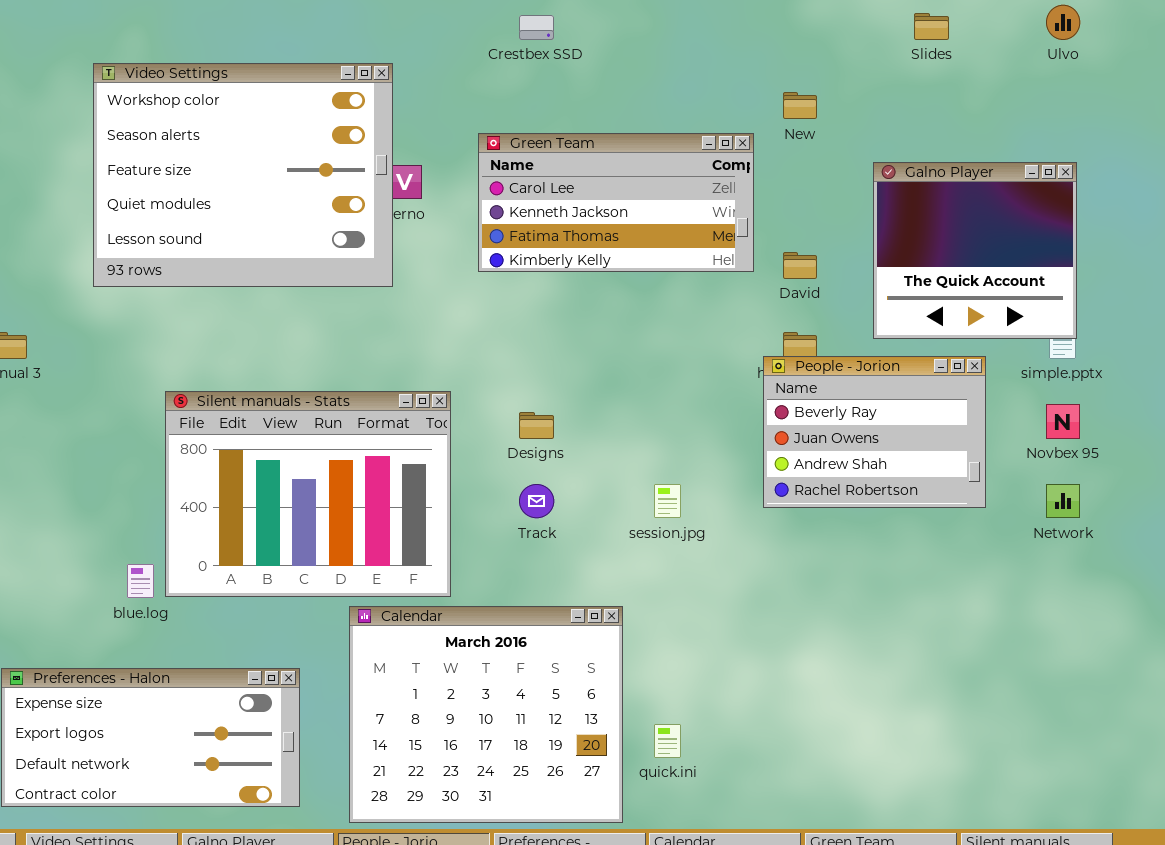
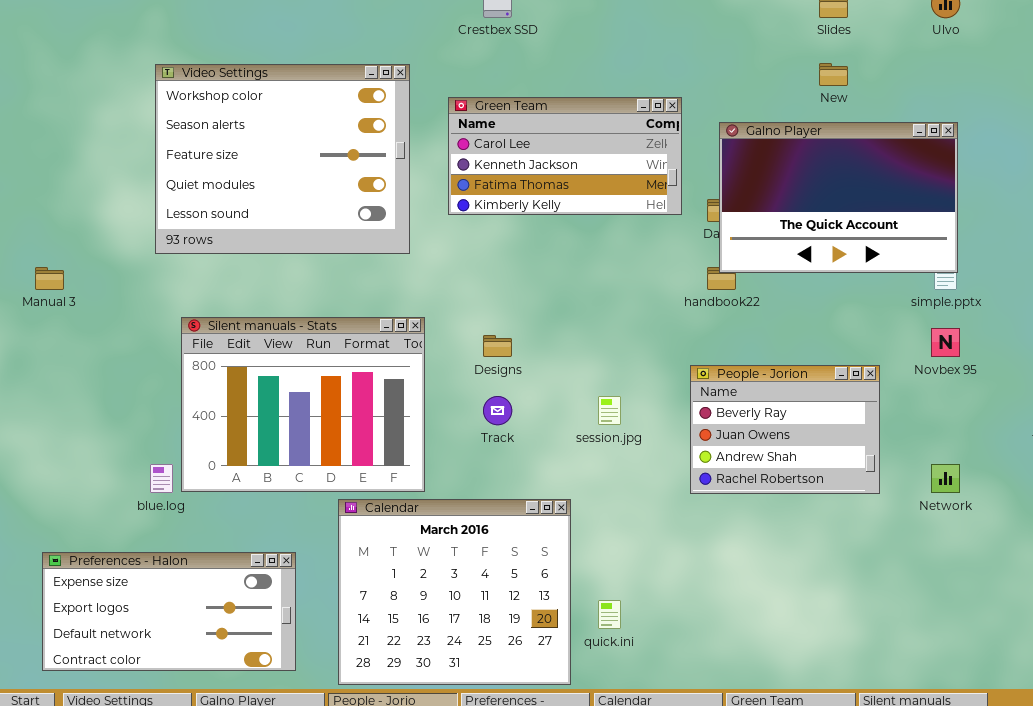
Video Settings: [93,63,393,287] -> [155,64,410,254], moved
New: [783,92,817,119] -> [819,63,848,86], moved
Galno Player: [873,162,1077,339] -> [719,122,958,273], resized
People - Jorion: [763,356,986,508] -> [690,365,880,494], moved
Network: [1046,484,1080,518] -> [931,464,960,493], moved

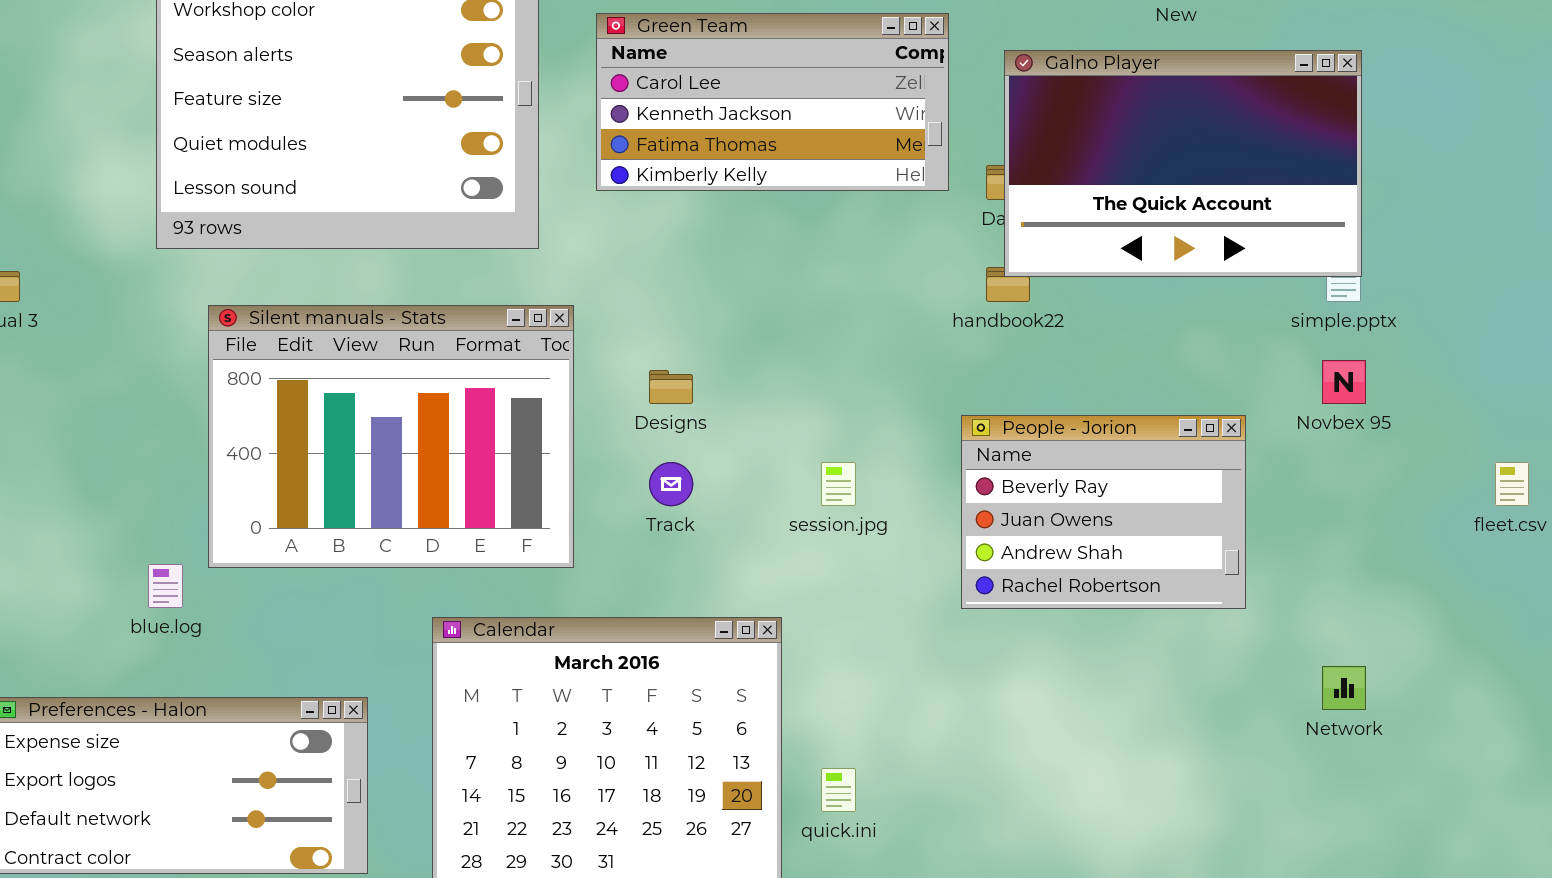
Silent manuals - Stats: [181,317,425,492] -> [208,305,574,568], moved
Network: [931,464,960,493] -> [1322,666,1366,710], moved

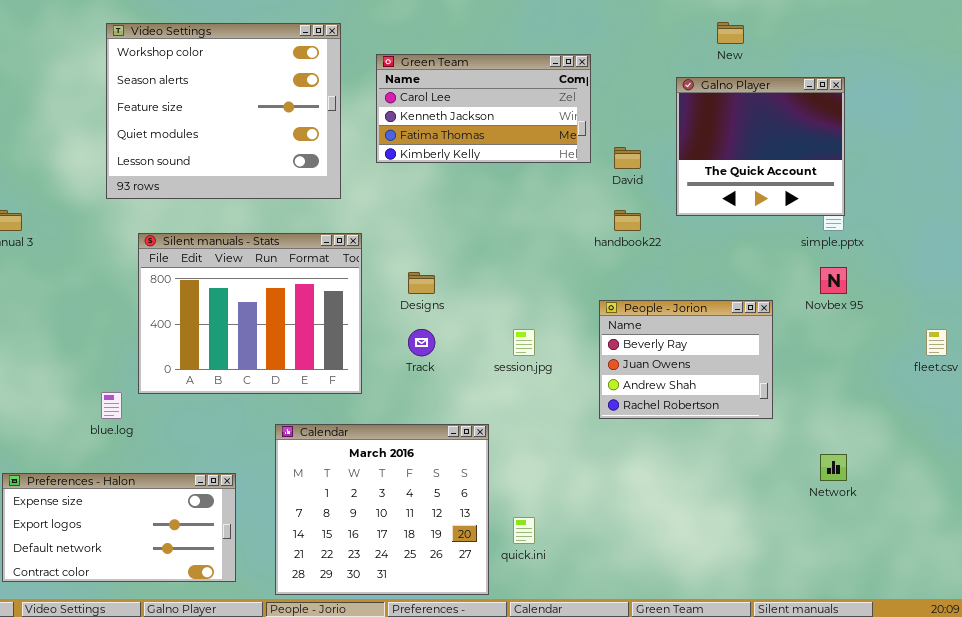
Galno Player: [1004,50,1362,277] -> [676,77,845,216], resized

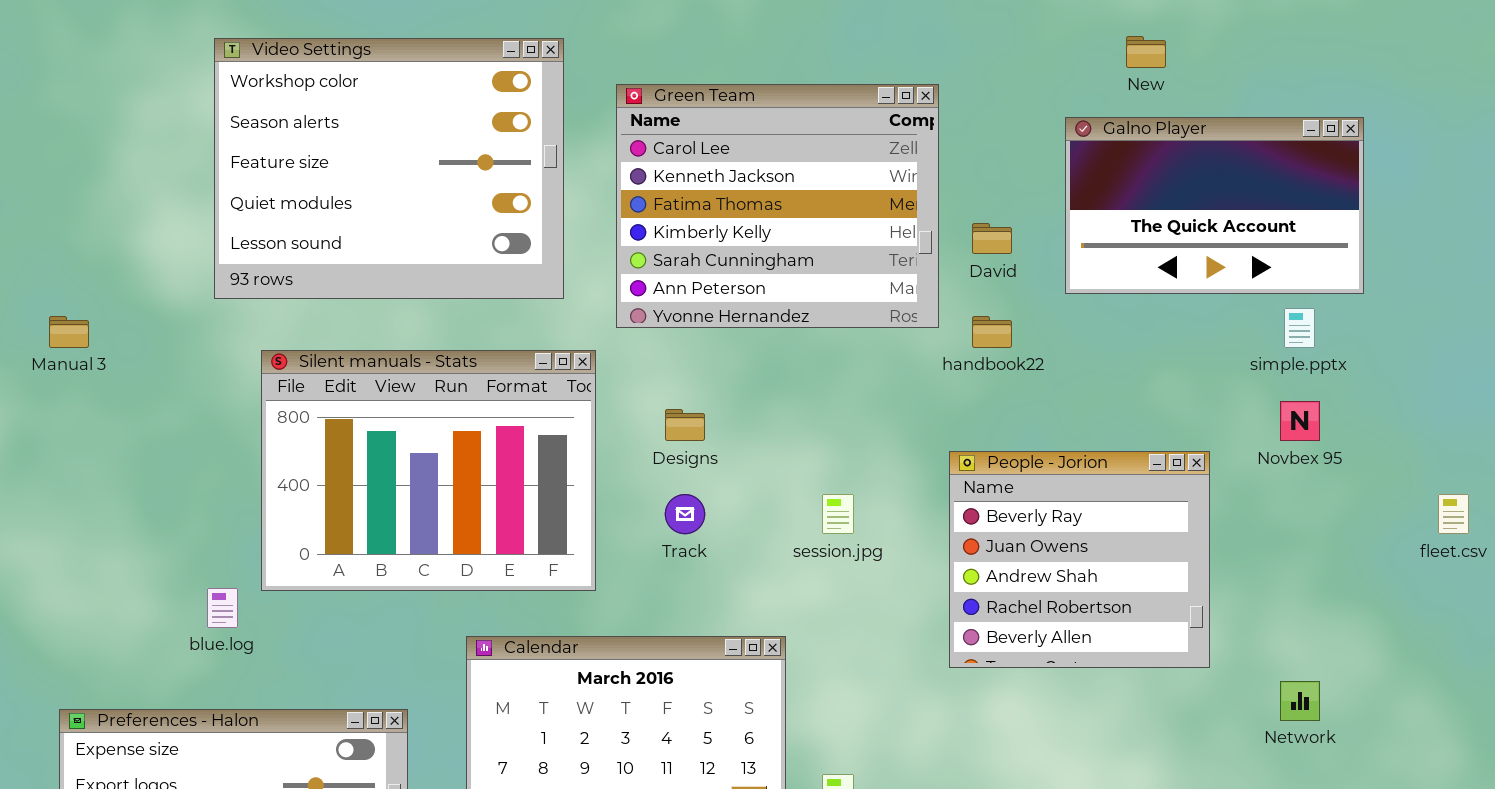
Green Team: [376,54,591,163] -> [616,84,939,328], resized
Galno Player: [676,77,845,216] -> [1065,117,1364,294], resized
People - Jorion: [599,300,773,419] -> [949,451,1210,668], resized

